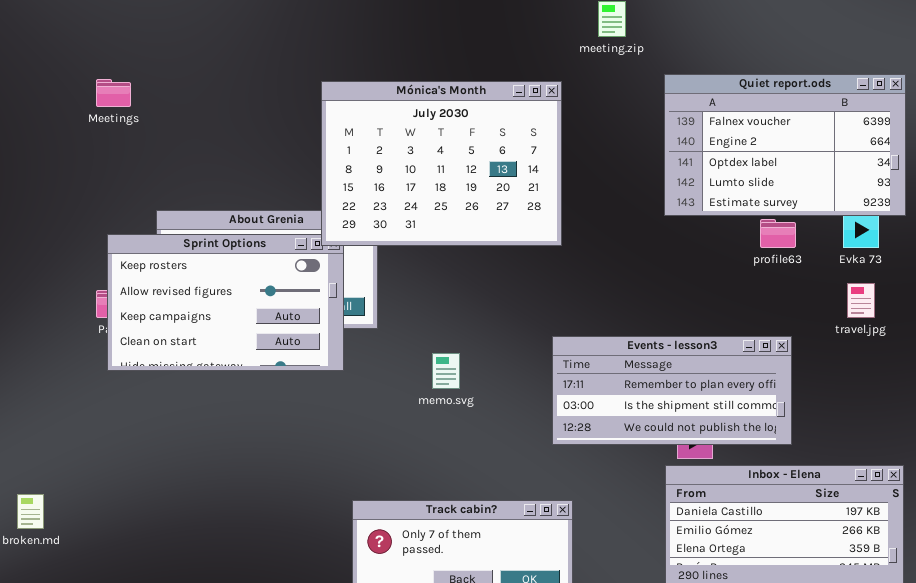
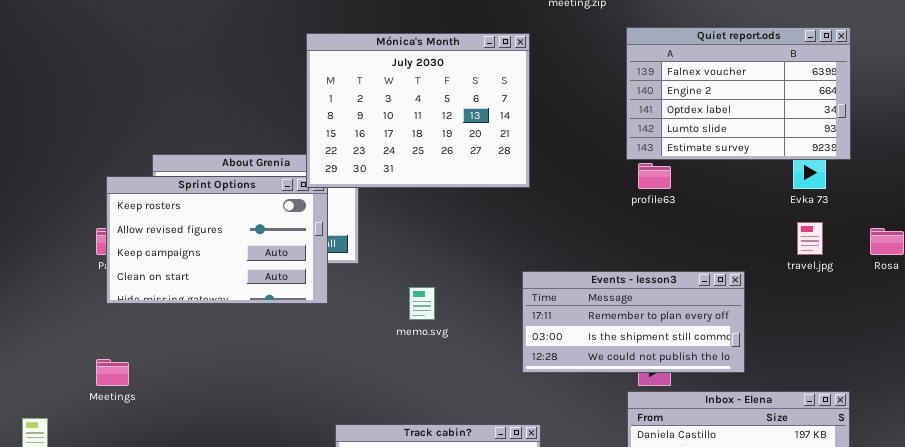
Meetings: [96,79,131,107] -> [96,359,129,386], moved
profile63: [760,219,796,248] -> [638,163,671,189], moved

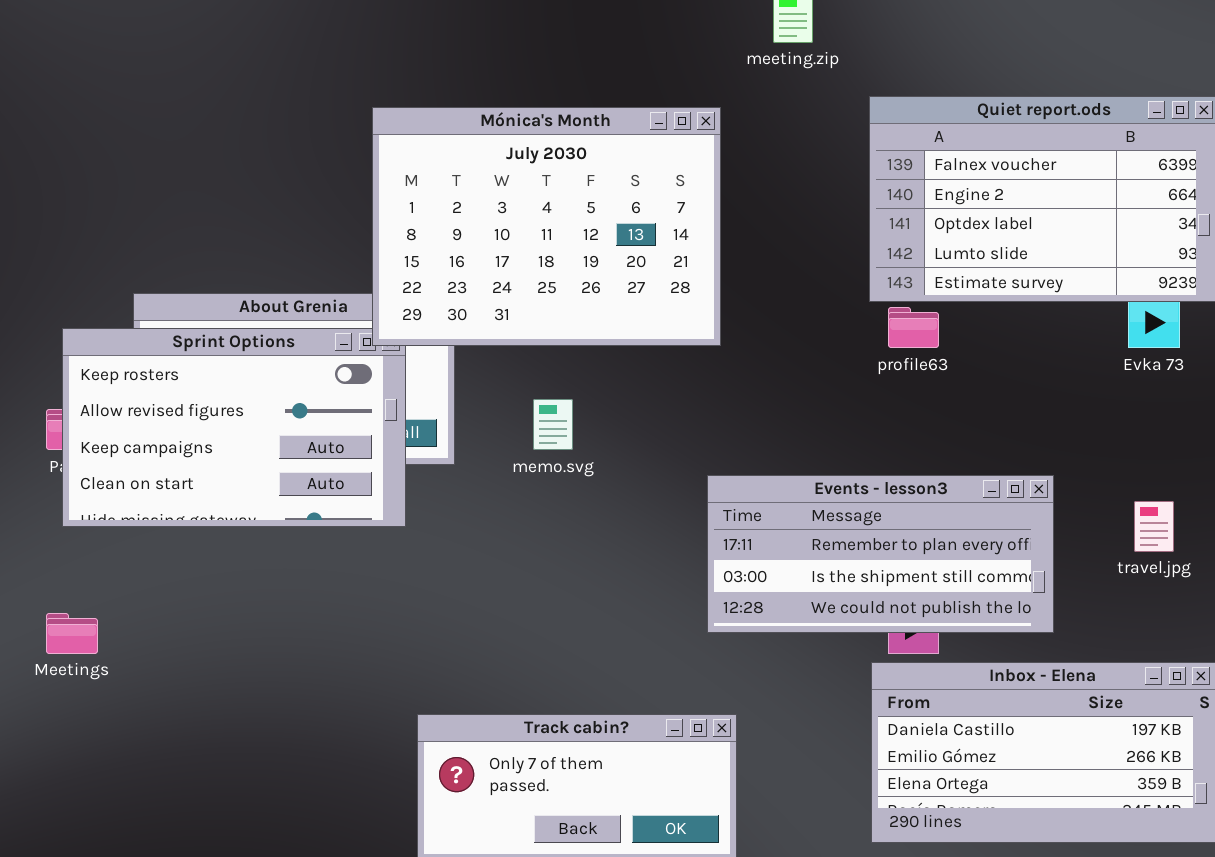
travel.jpg: [797,222,823,255] -> [1134,501,1174,552], moved
memo.svg: [409,287,435,320] -> [533,399,573,450], moved

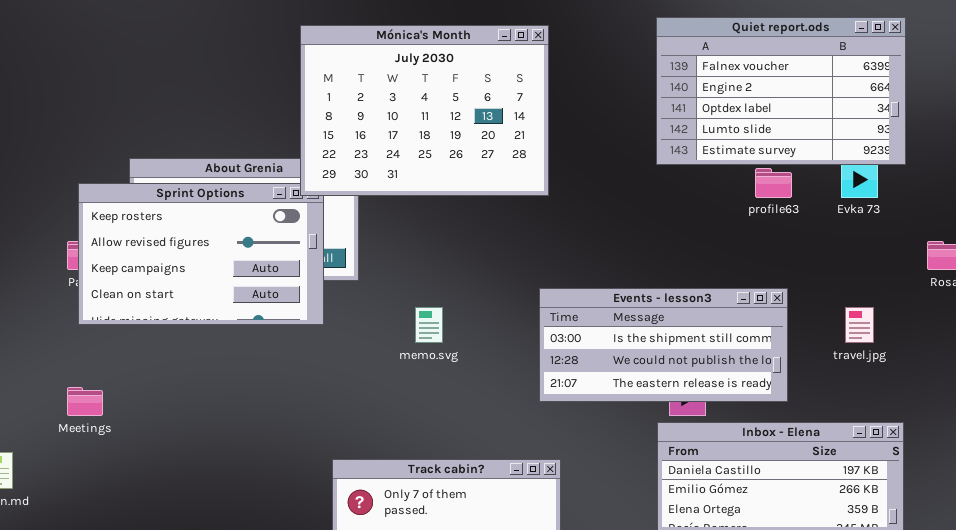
profile63: [888,307,939,348] -> [755,168,792,198], moved
memo.svg: [533,399,573,450] -> [415,307,443,343], moved
Events - lesson3: [707,475,1054,633] -> [539,288,788,402], scrolled down 1 row

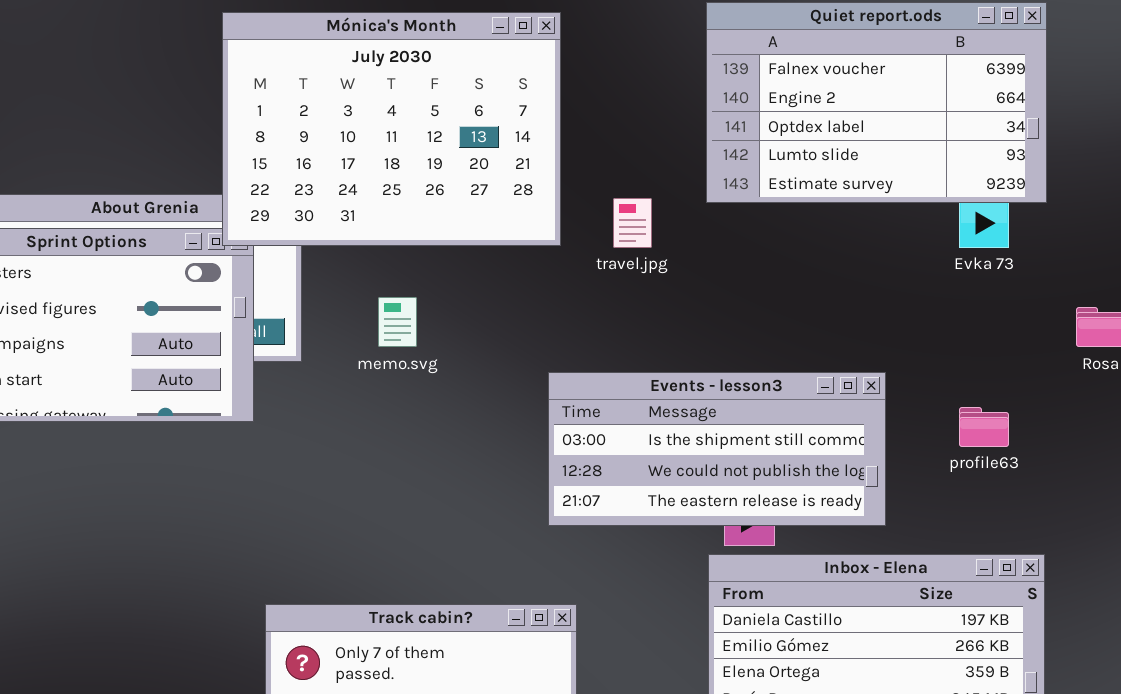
profile63: [755,168,792,198] -> [959,407,1009,447], moved
memo.svg: [415,307,443,343] -> [378,297,417,347], moved
travel.jpg: [845,307,874,343] -> [613,198,652,248], moved

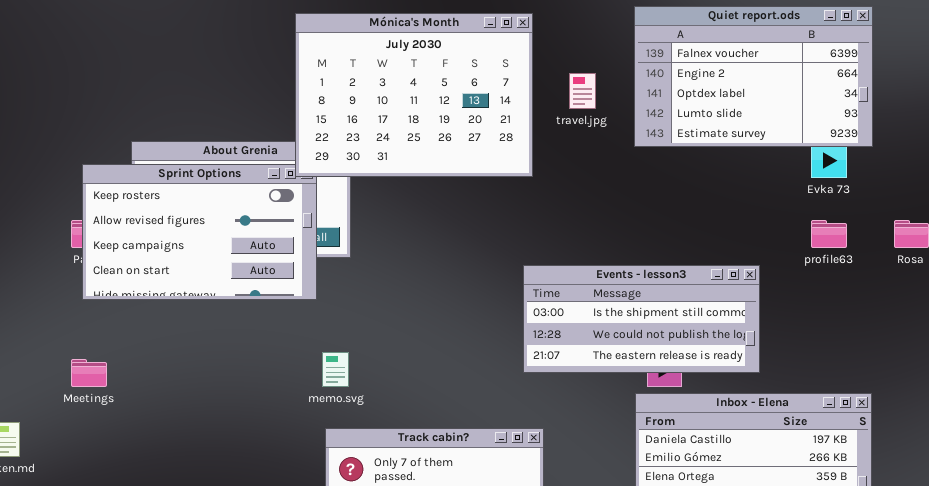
travel.jpg: [613,198,652,248] -> [569,73,596,109], moved
memo.svg: [378,297,417,347] -> [322,352,349,387], moved
profile63: [959,407,1009,447] -> [811,220,847,248], moved

